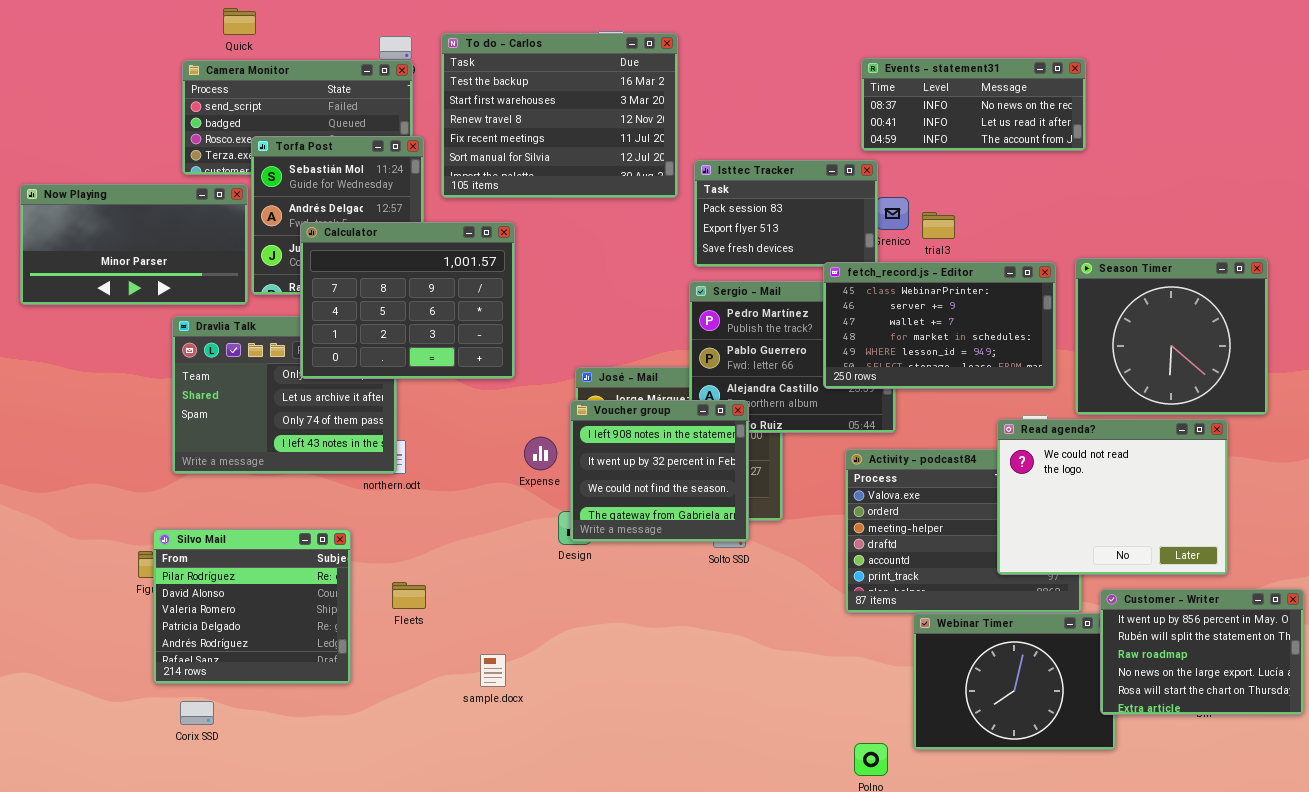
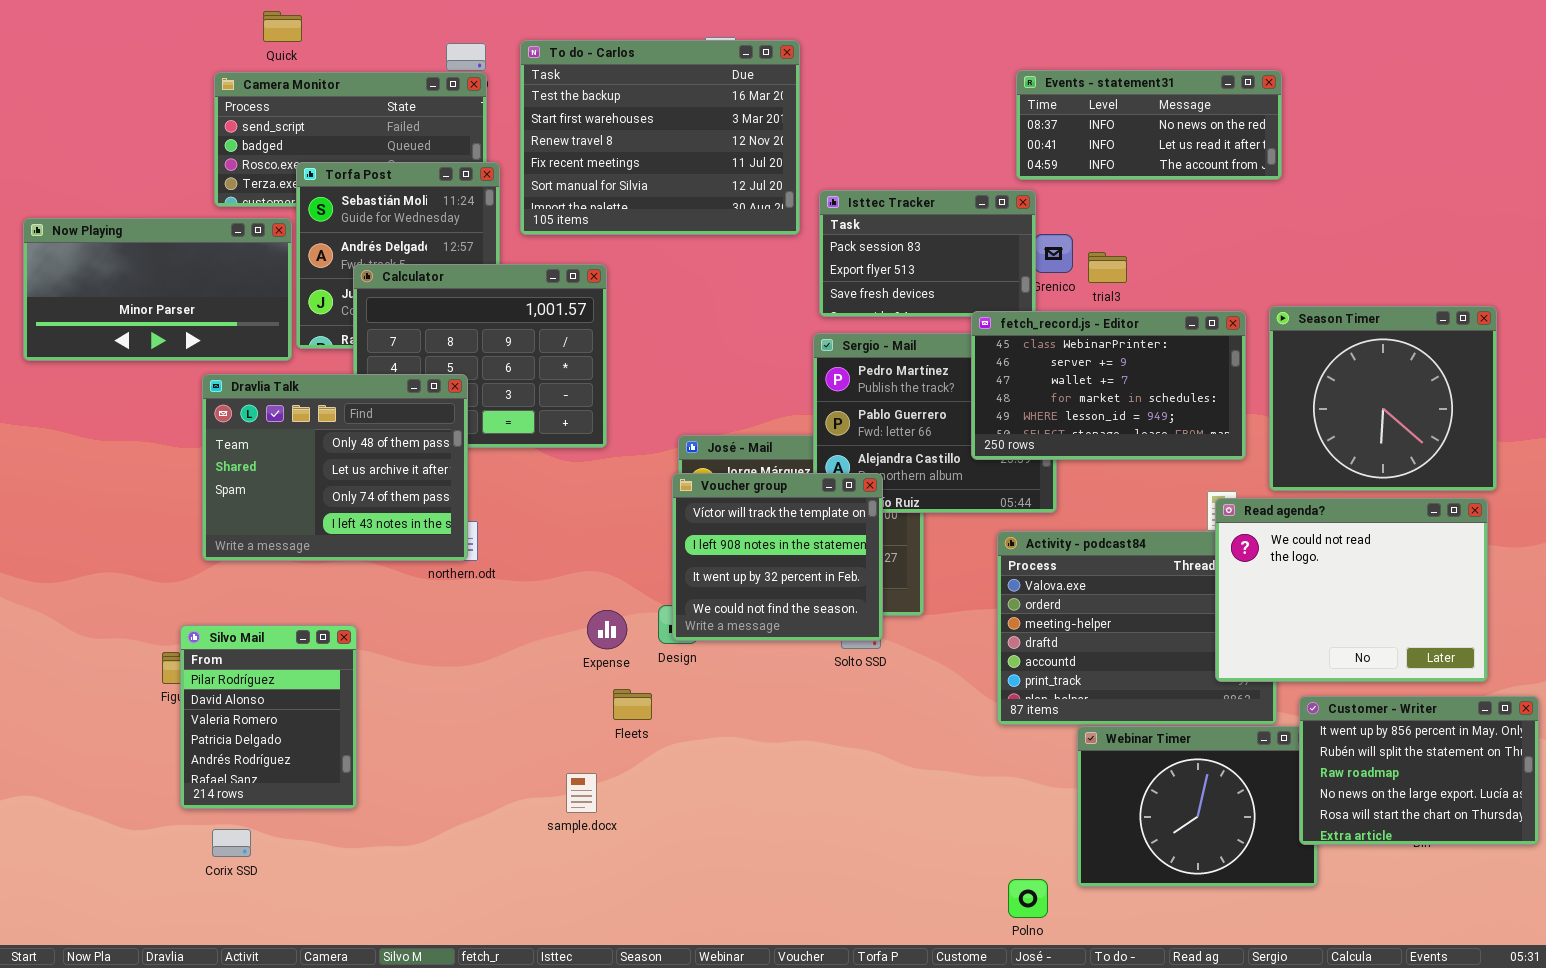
Dravlia Talk: [172,316,397,474] -> [202,374,468,561], raised
Voucher group: [570,400,749,542] -> [672,473,883,641], scrolled up 1 row
Read agenda?: [997,419,1228,575] -> [1215,498,1488,682], moved
Expense: [524,437,557,470] -> [587,610,627,649], moved
Silvo Mail: [153,529,351,684] -> [180,625,357,809], resized
Fleets: [392,582,426,609] -> [613,689,652,720], moved

